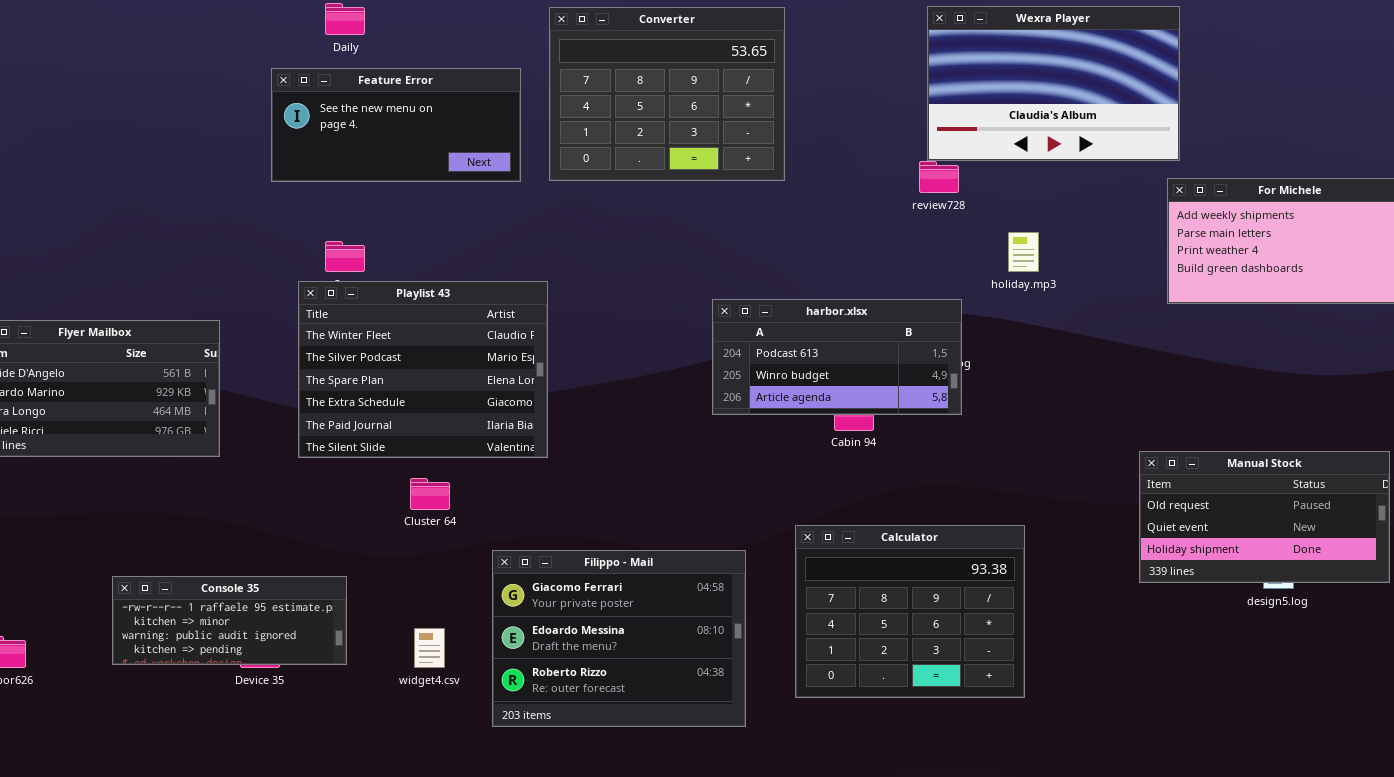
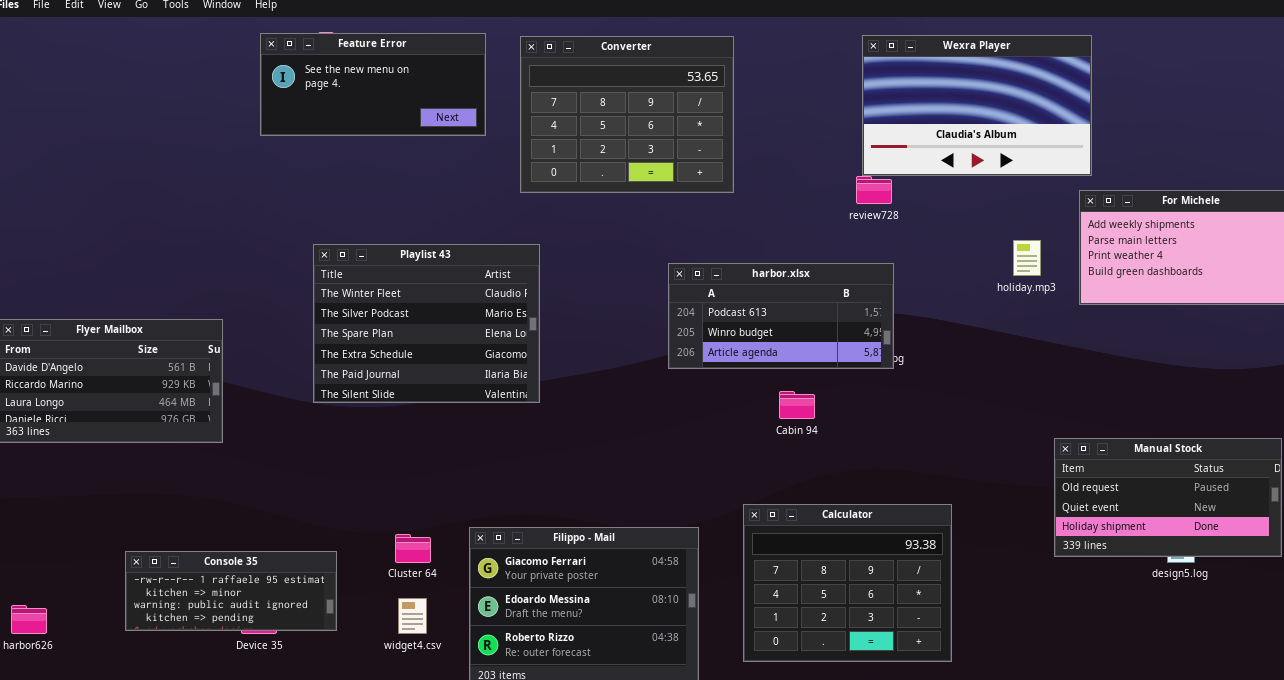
Feature Error: [271,68,521,182] -> [260,33,486,136], moved
holiday.mp3: [1008,232,1039,272] -> [1013,240,1041,276], moved
Playlist 43: [298,281,548,458] -> [313,244,540,403], moved
harbor.xlsx: [712,299,962,415] -> [668,263,894,369], moved
Cluster 64: [410,478,450,510] -> [395,534,431,563], moved

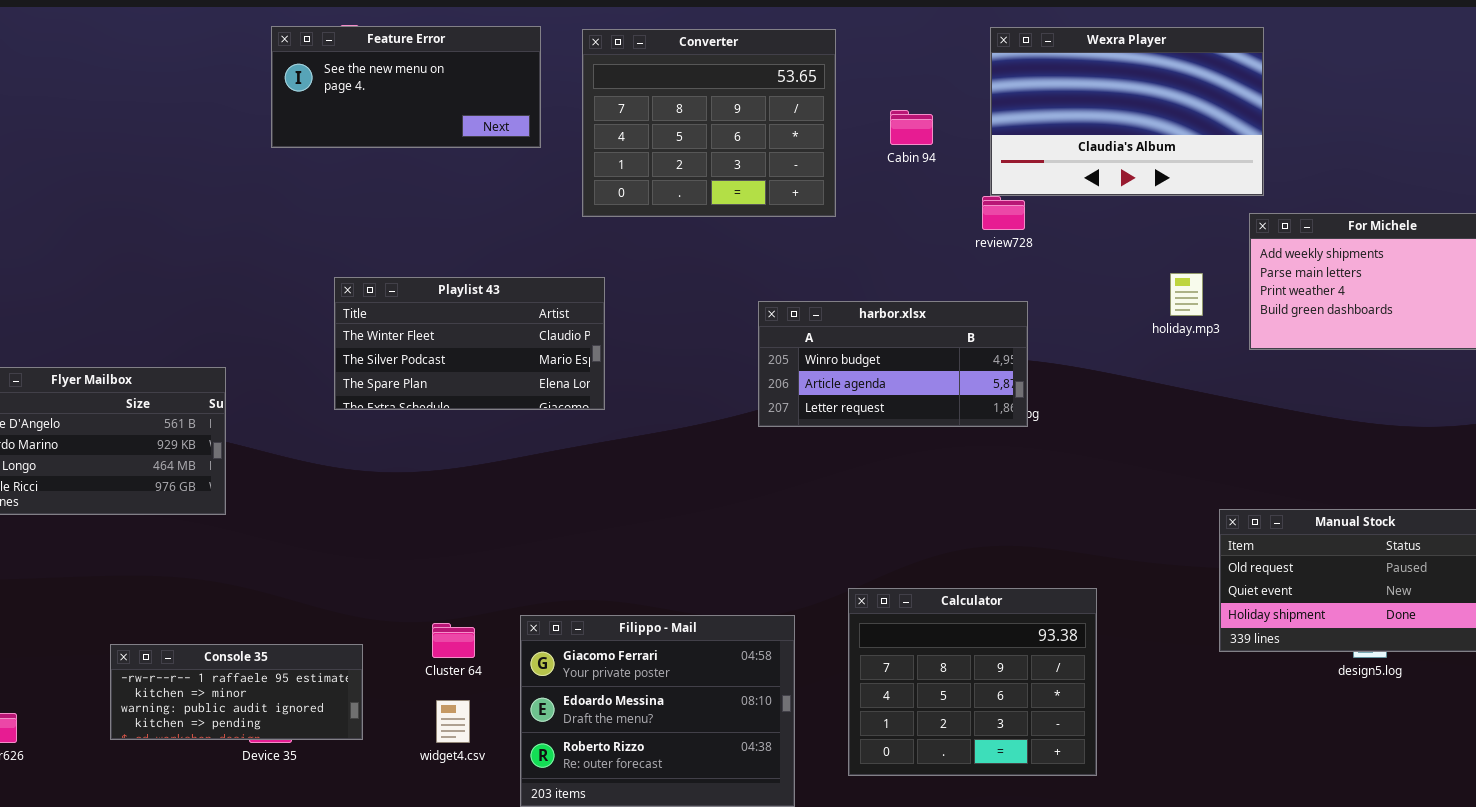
Playlist 43: [313,244,540,403] -> [334,277,605,410], resized
harbor.xlsx: [668,263,894,369] -> [758,301,1028,427], scrolled down 1 row
Cabin 94: [779,391,815,419] -> [890,110,933,145], moved

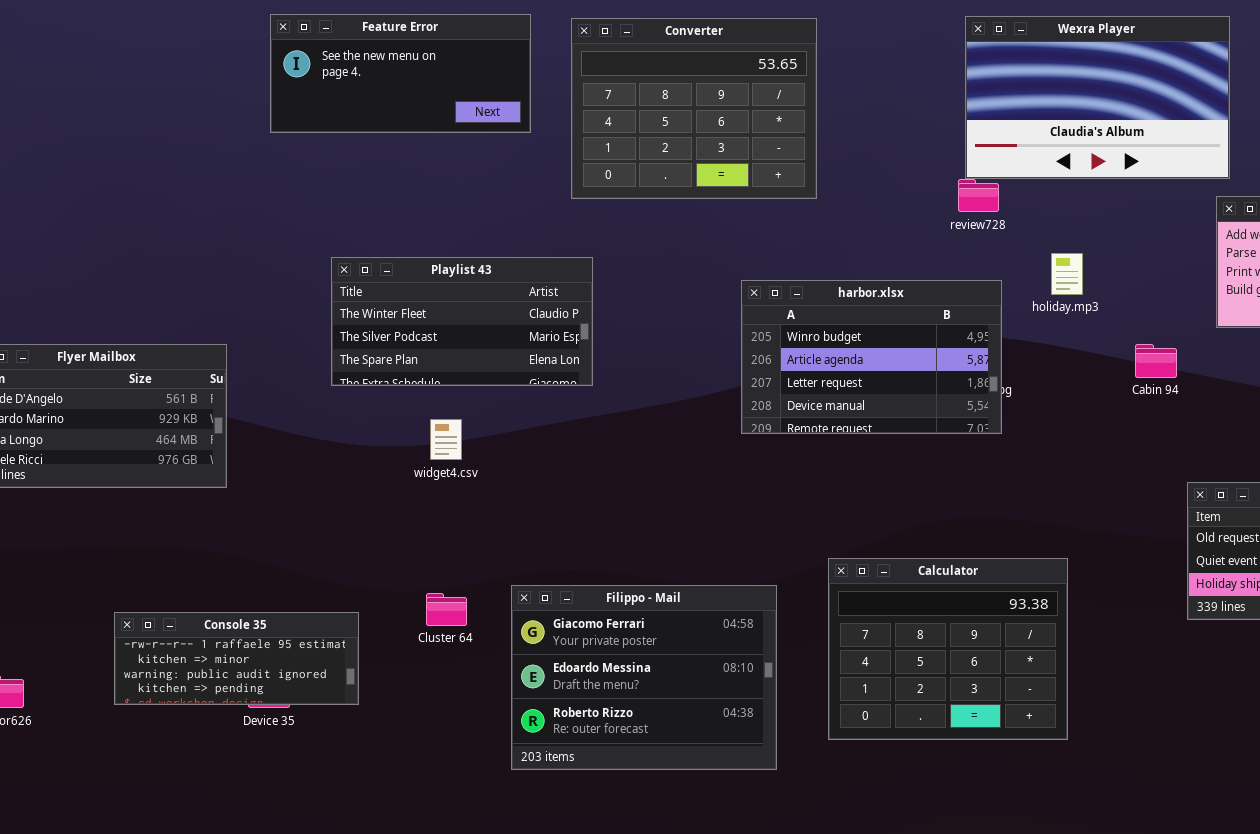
Cabin 94: [890,110,933,145] -> [1135,344,1177,378], moved
holiday.mp3: [1170,273,1203,316] -> [1051,253,1083,295], moved
harbor.xlsx: [758,301,1028,427] -> [741,280,1002,434], resized
widget4.csv: [436,700,470,743] -> [430,419,462,460], moved

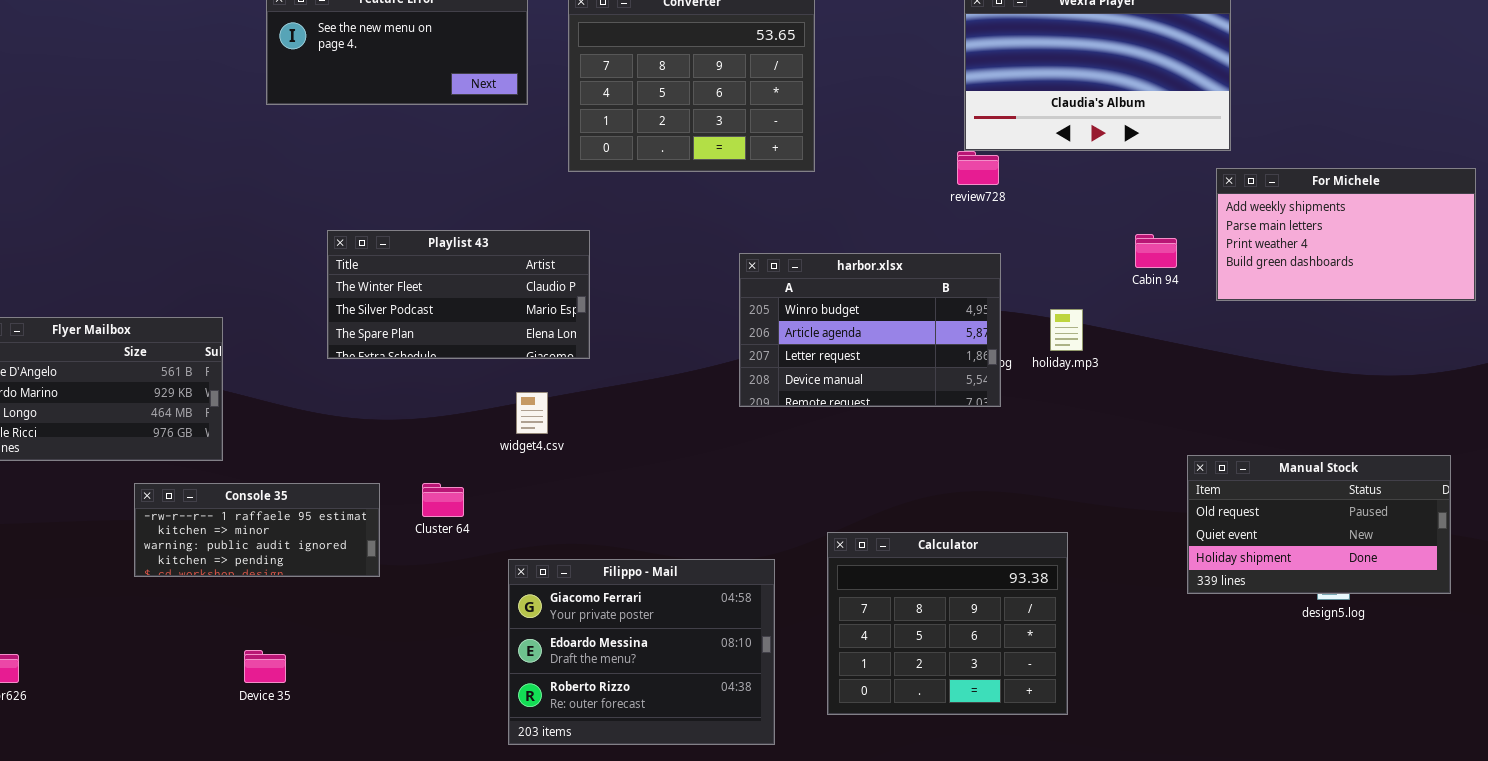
holiday.mp3: [1051,253,1083,295] -> [1050,309,1083,351], moved
Cabin 94: [1135,344,1177,378] -> [1135,234,1177,268], moved
widget4.csv: [430,419,462,460] -> [516,392,548,434], moved
Cluster 64: [426,593,467,626] -> [422,483,464,517], moved
Console 35: [114,612,359,705] -> [134,483,380,577], moved

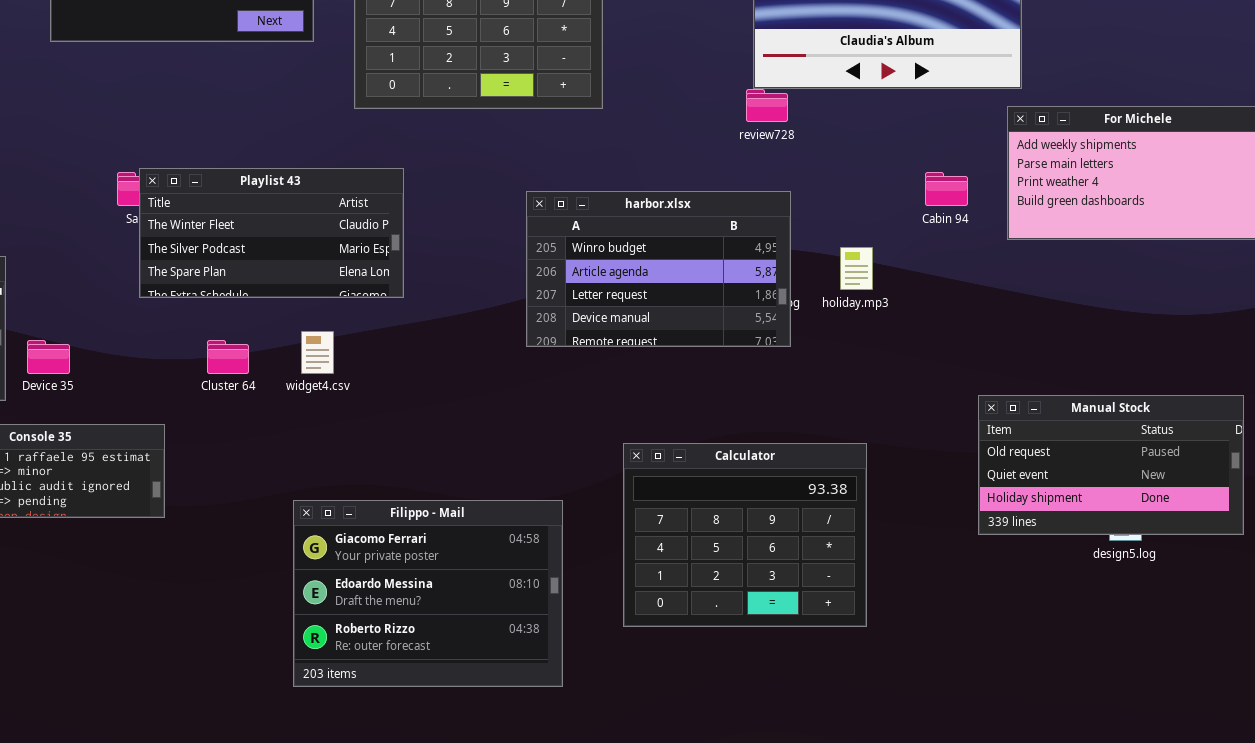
Playlist 43: [327,230,590,359] -> [139,168,404,298], moved
Cluster 64: [422,483,464,517] -> [207,340,249,374], moved
Calculator: [827,532,1068,715] -> [623,443,867,627], moved
Device 35: [244,650,286,683] -> [27,340,70,374], moved

